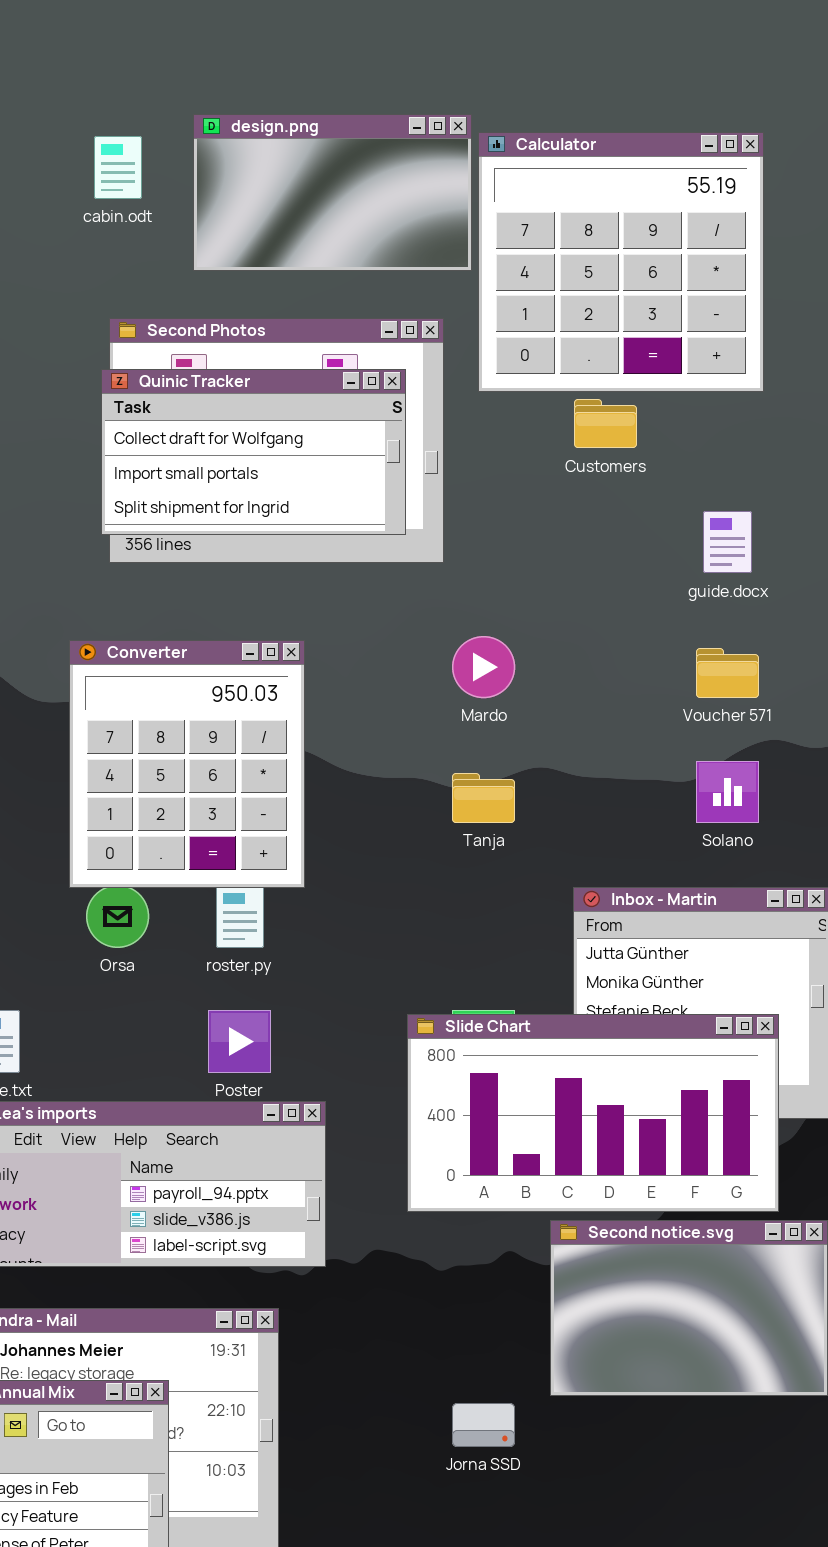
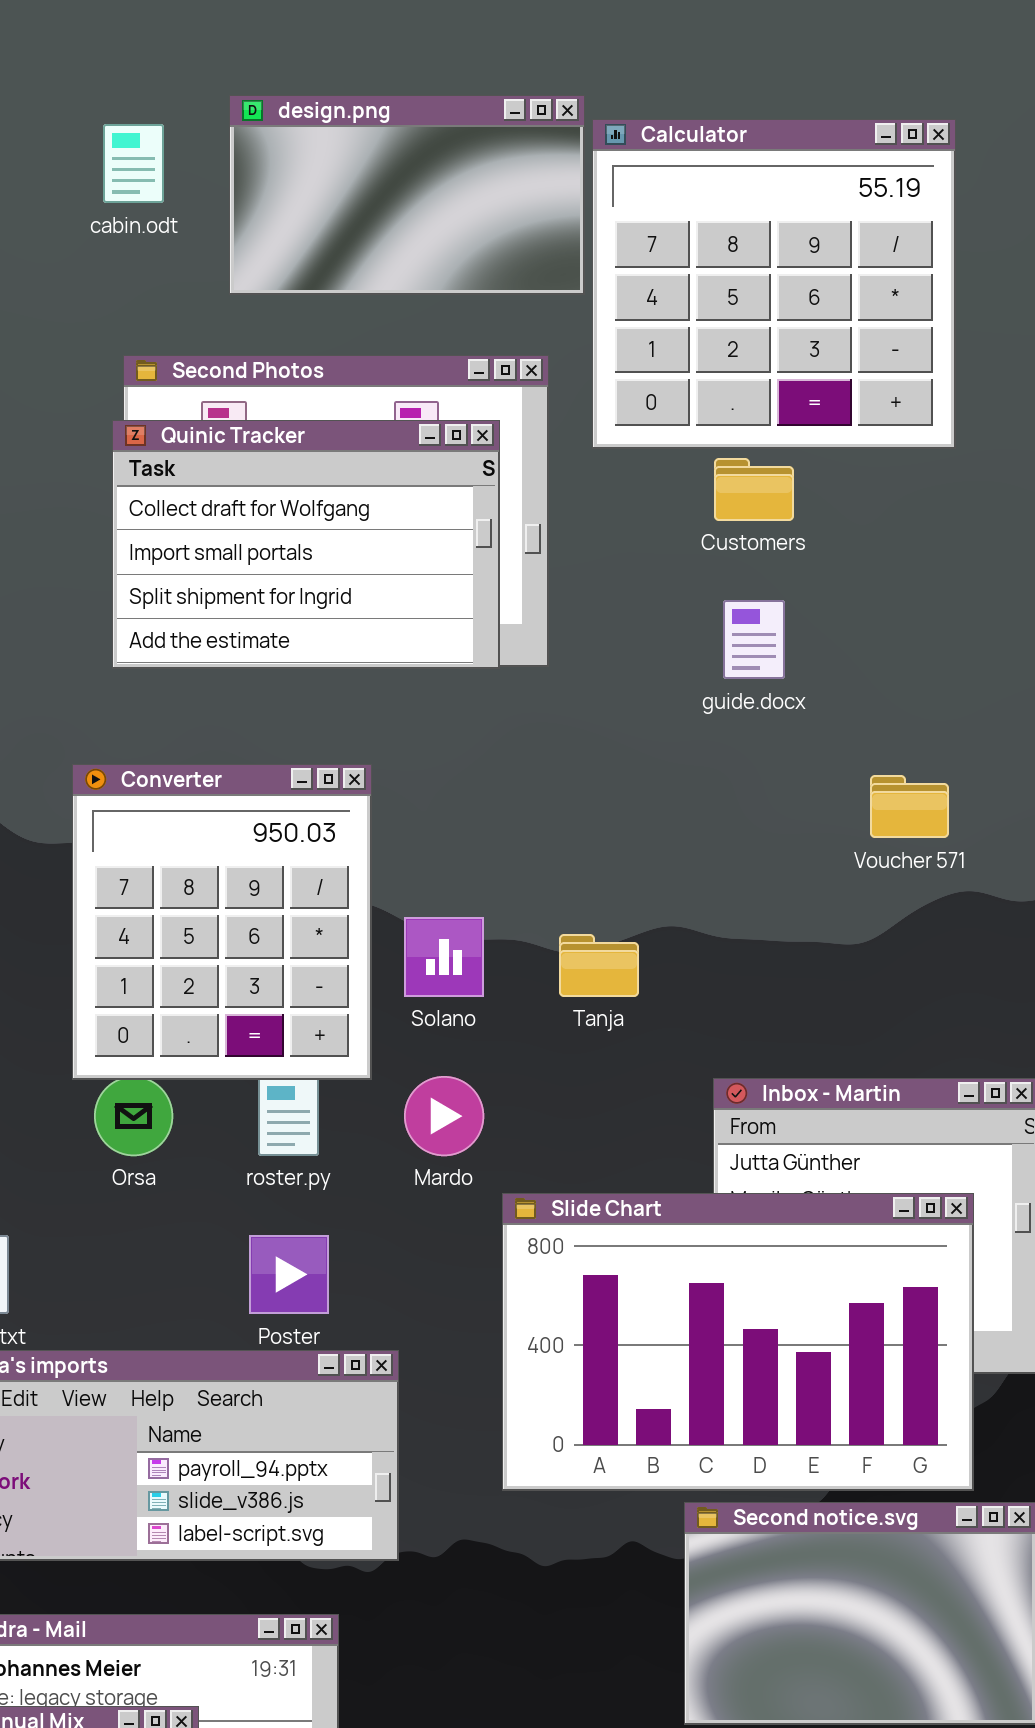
Quinic Tracker: [101,369,406,535] -> [112,420,500,669], resized
guide.docx: [703,511,752,573] -> [723,600,785,679], moved
Mardo: [452,636,515,698] -> [404,1076,484,1156], moved
Solano: [696,761,759,823] -> [404,917,484,997], moved
Slide Chart: [407,1014,779,1212] -> [502,1193,974,1491], resized

